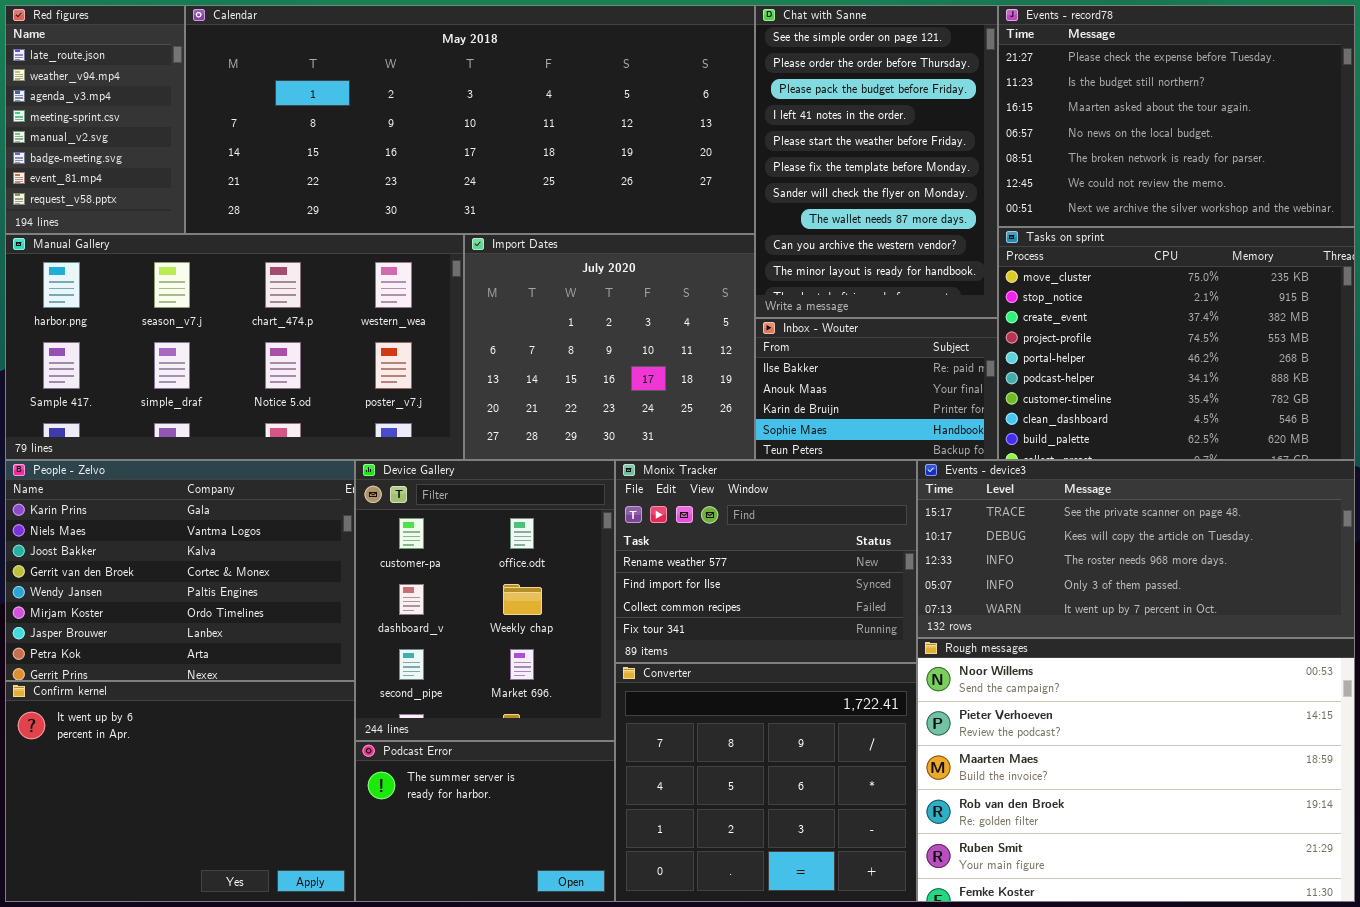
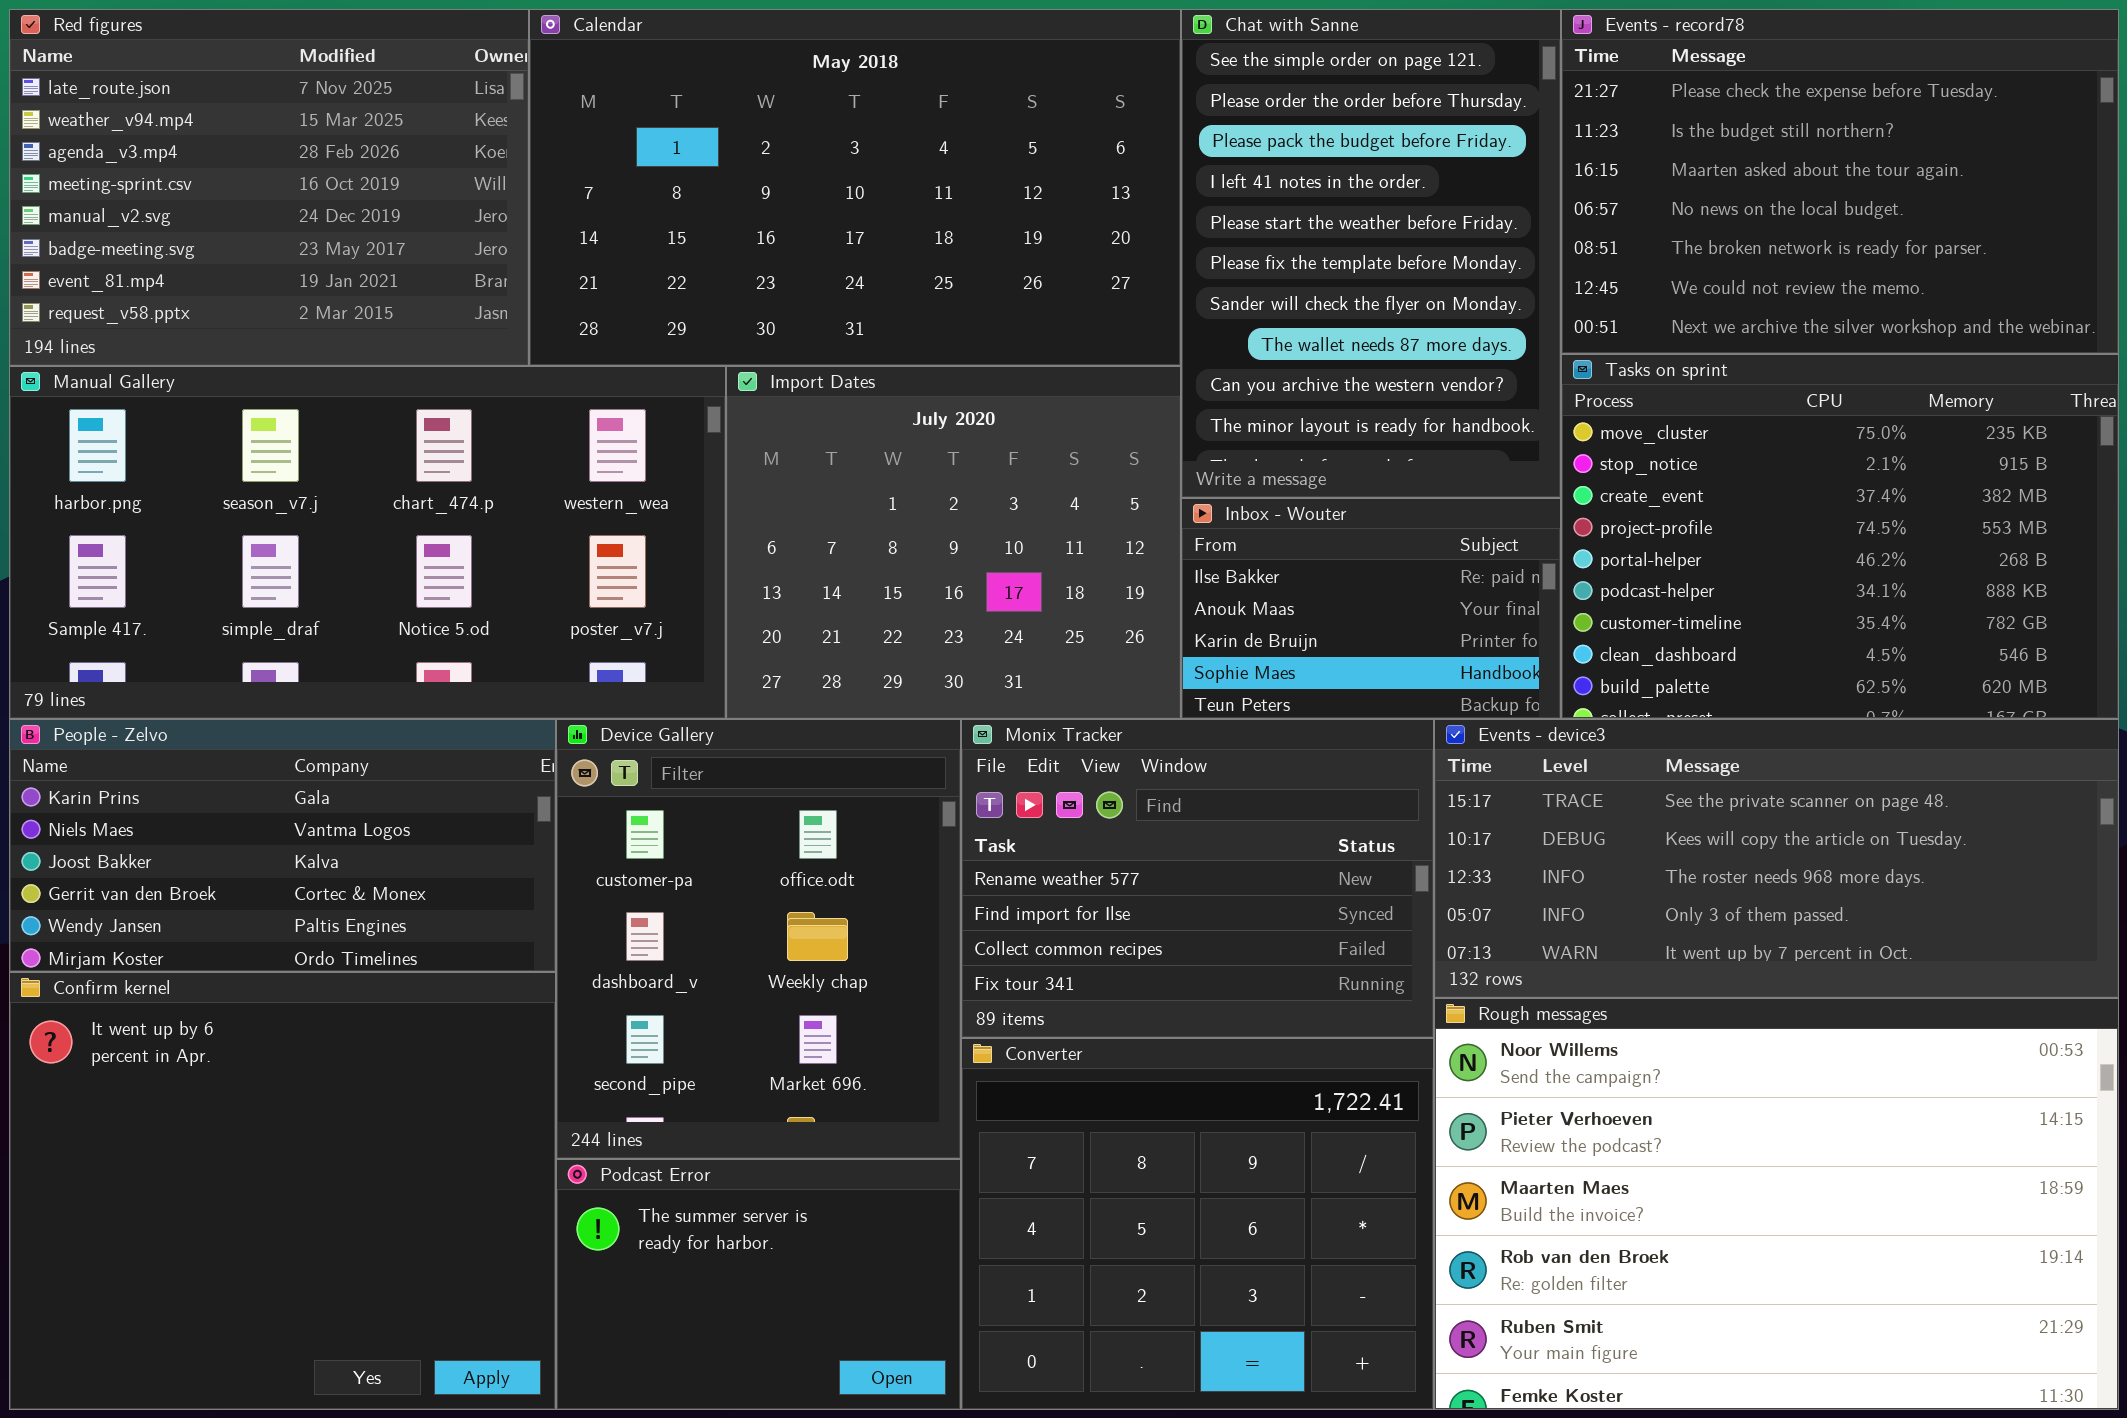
Red figures: [5,5,185,234] -> [9,9,529,366], resized
Calendar: [185,5,755,234] -> [529,9,1181,366], resized
People - Zelvo: [5,460,355,681] -> [9,719,556,972], resized
Confirm kernel: [5,681,355,902] -> [9,972,556,1410], resized

